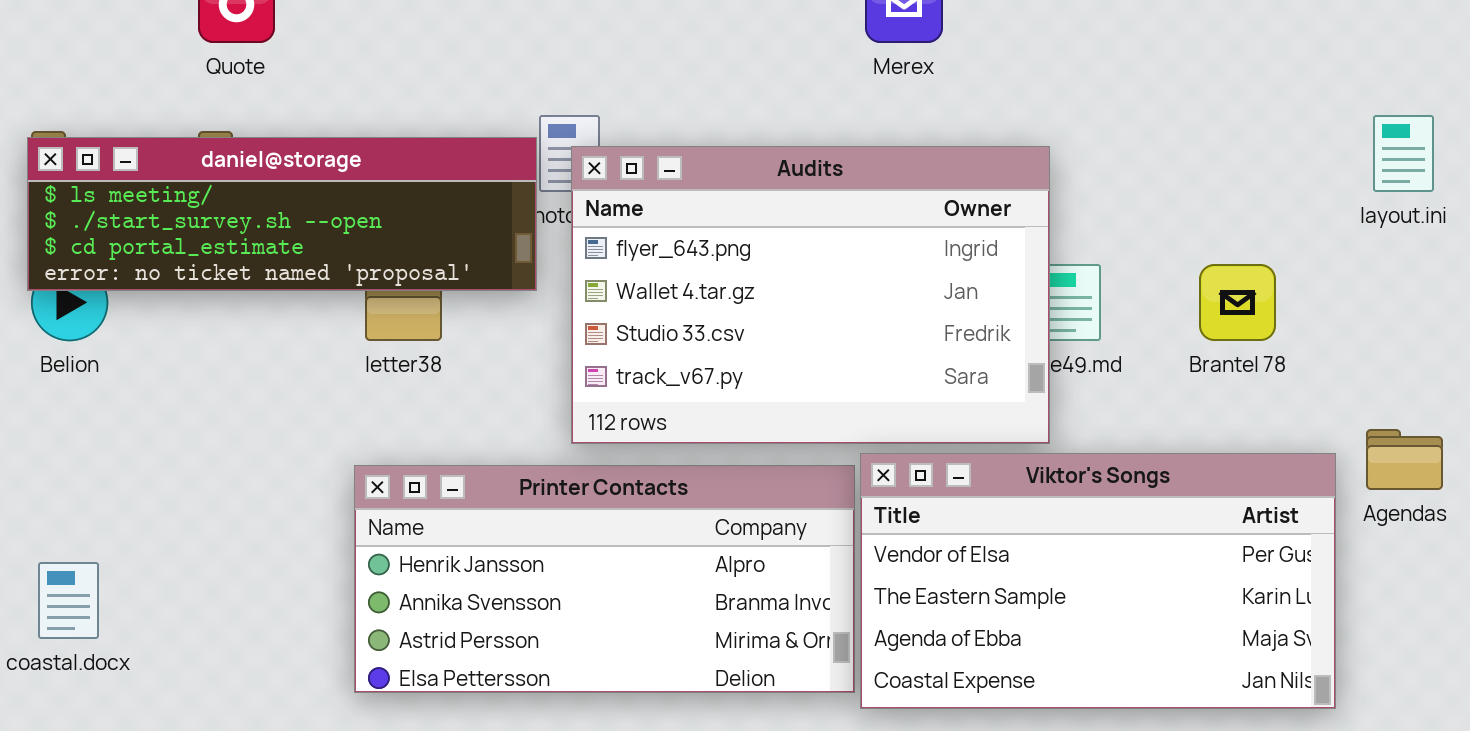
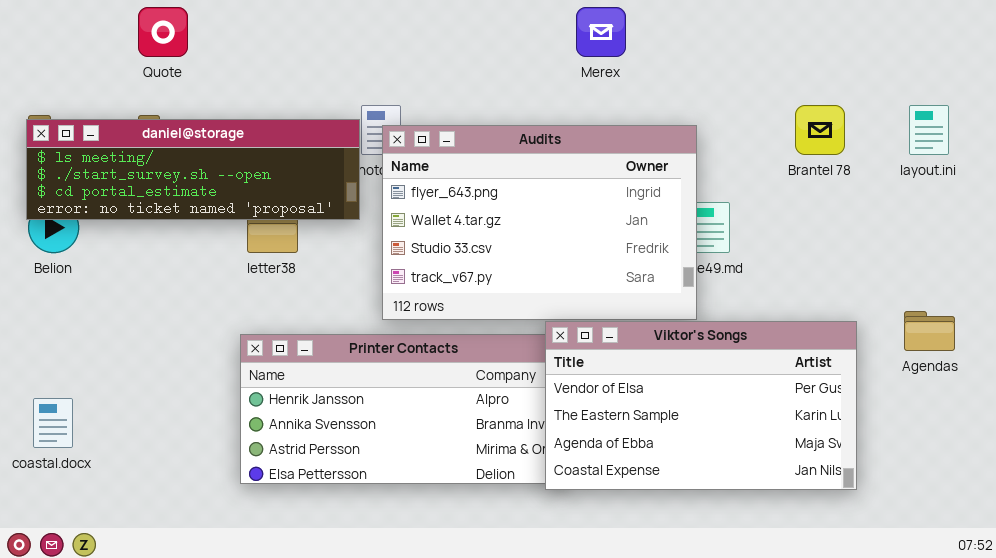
Brantel 78: [1199,264,1276,341] -> [795,105,845,155], moved
Viktor's Songs: [860,453,1336,709] -> [545,321,857,490], moved

